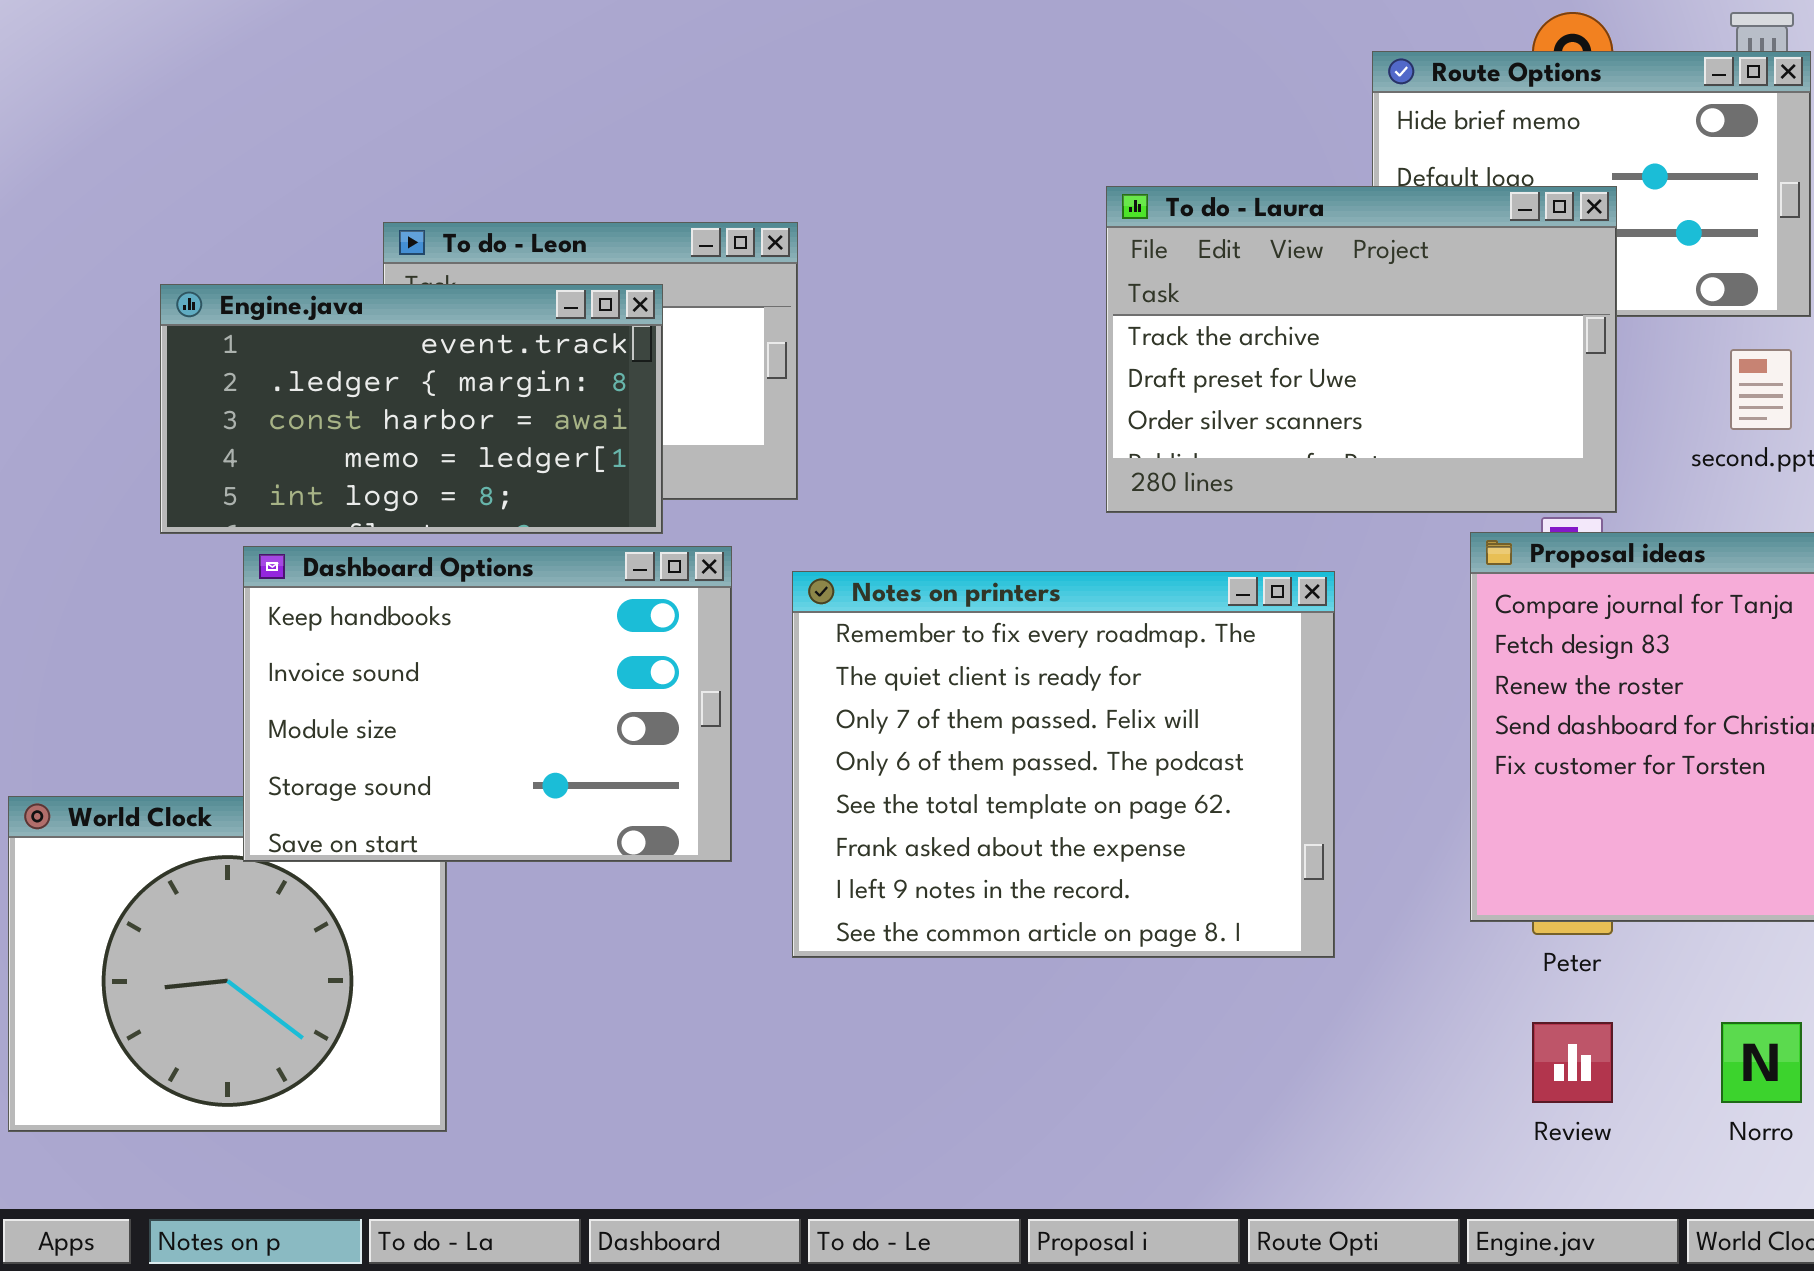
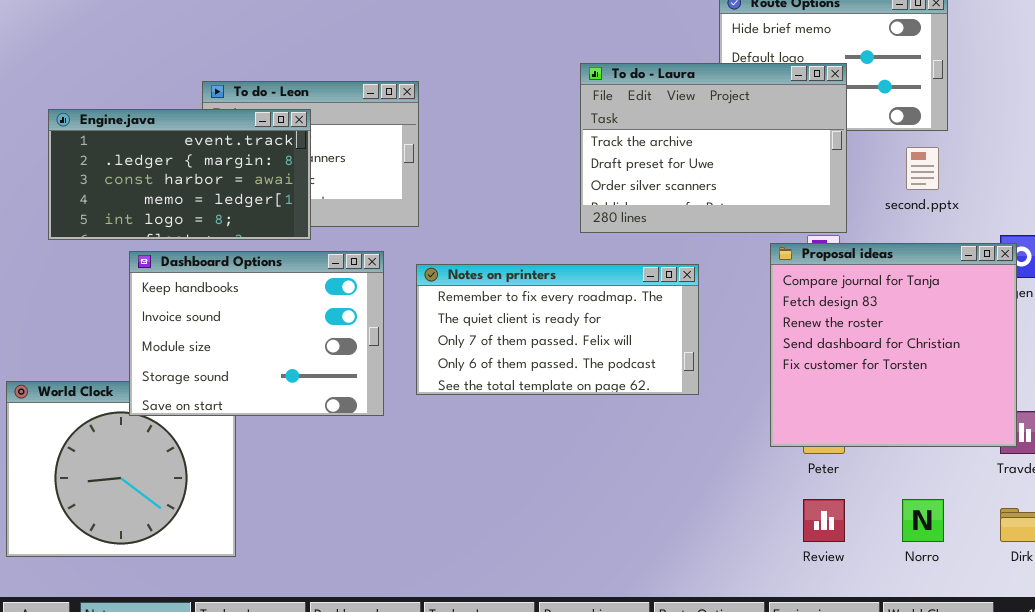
Engine.java: [160,284,663,534] -> [48,109,311,240], moved
Notes on printers: [792,571,1335,958] -> [416,264,699,395], resized

